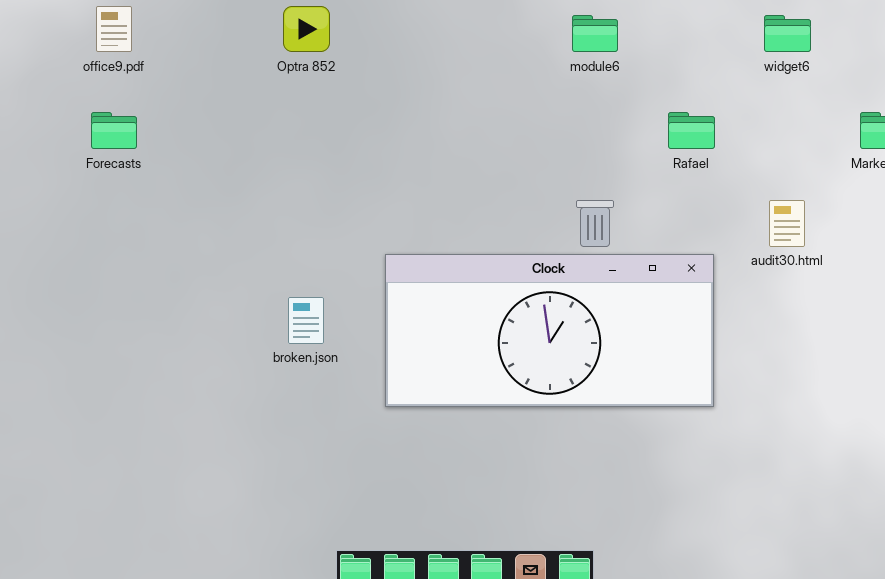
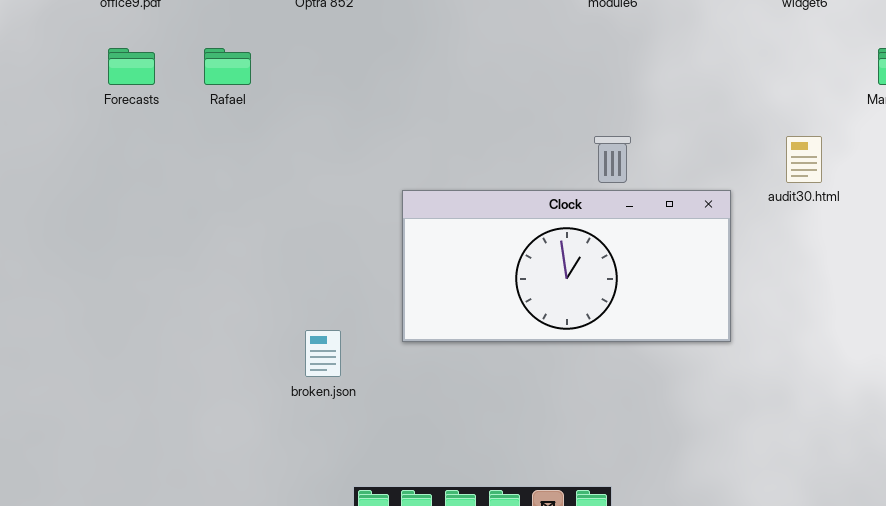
Rafael: [668,112,715,149] -> [204,48,251,85], moved
broken.json: [288,297,324,344] -> [305,330,341,377], moved

